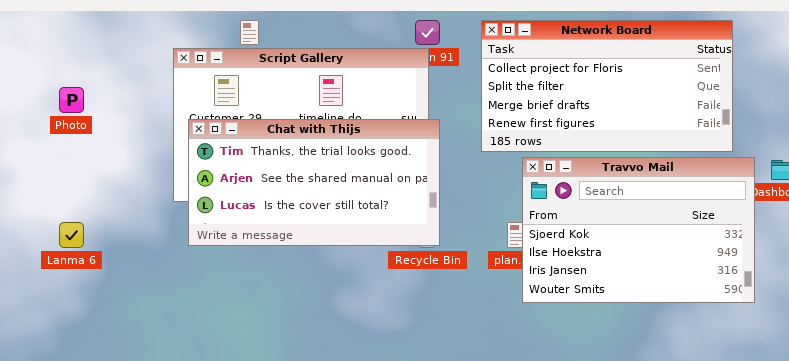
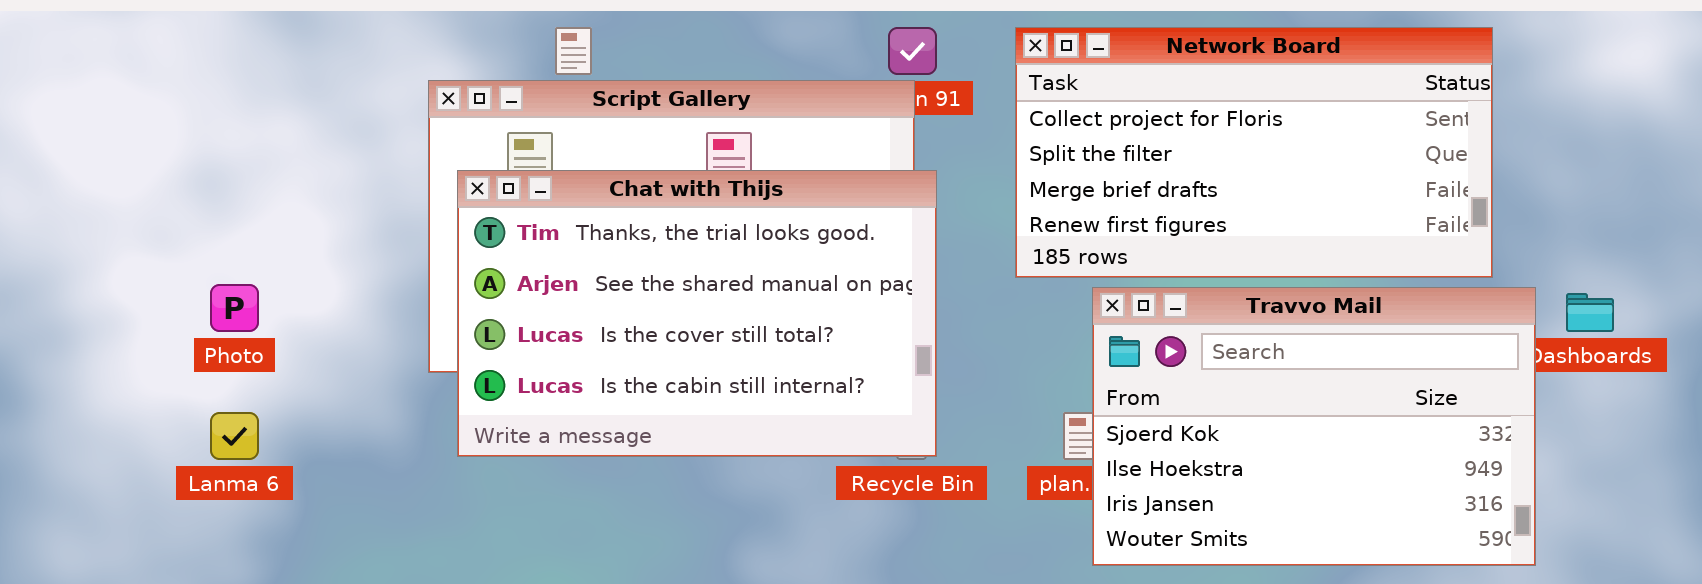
Photo: [59,87,84,113] -> [210,284,259,332], moved
Chat with Thijs: [188,119,440,246] -> [457,170,937,457], resized

